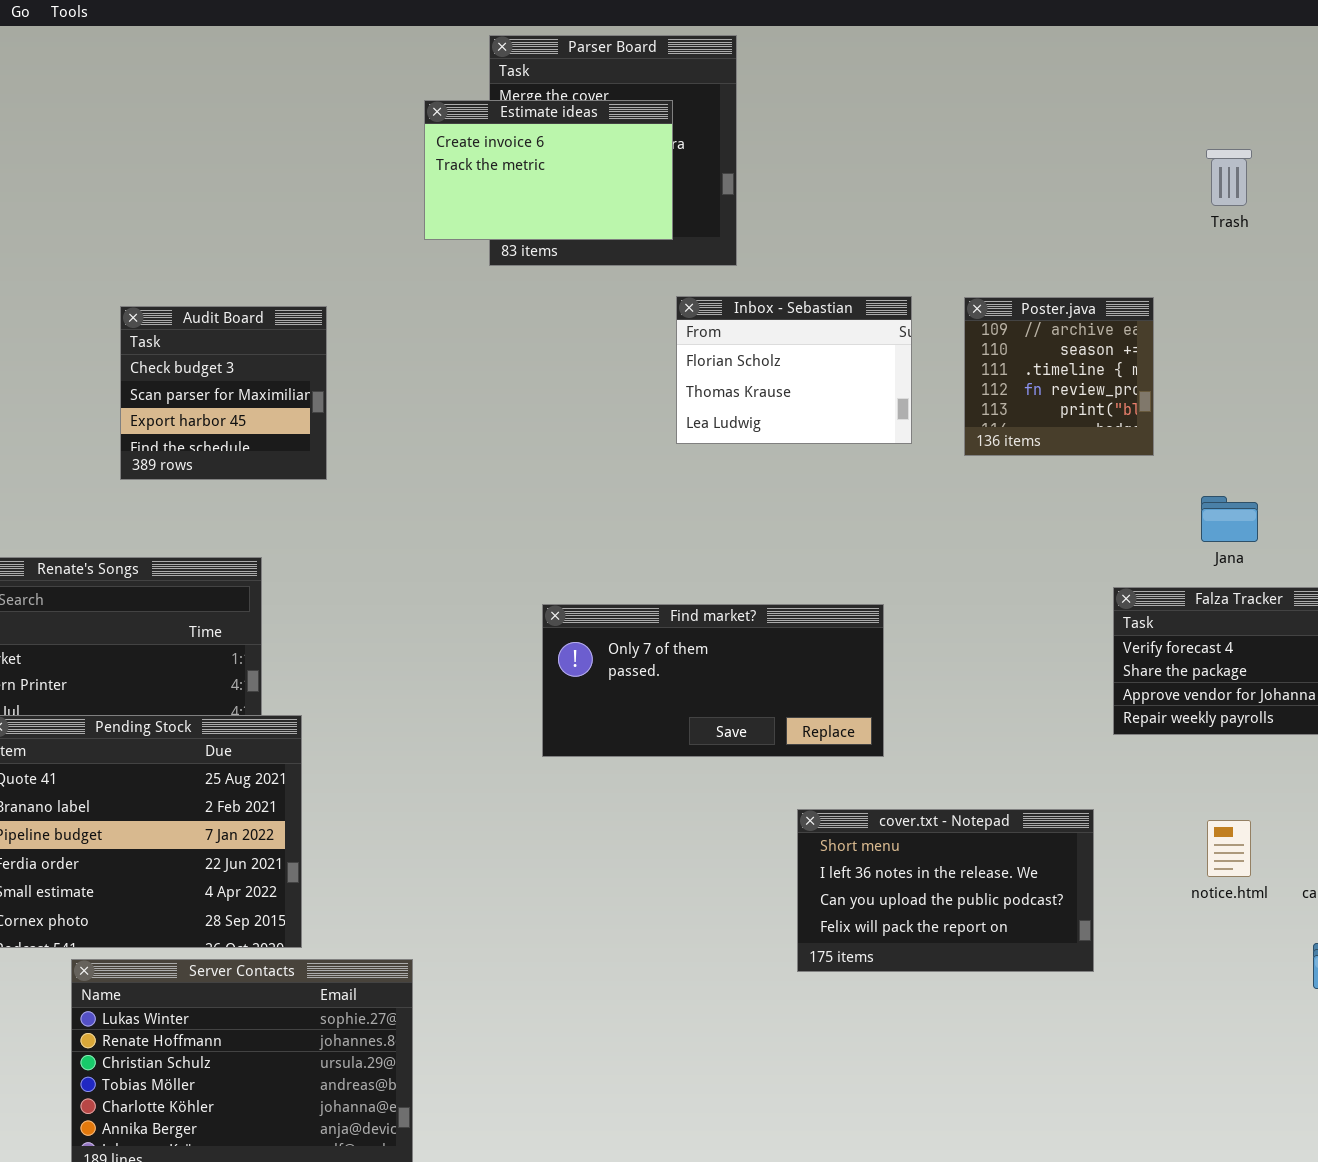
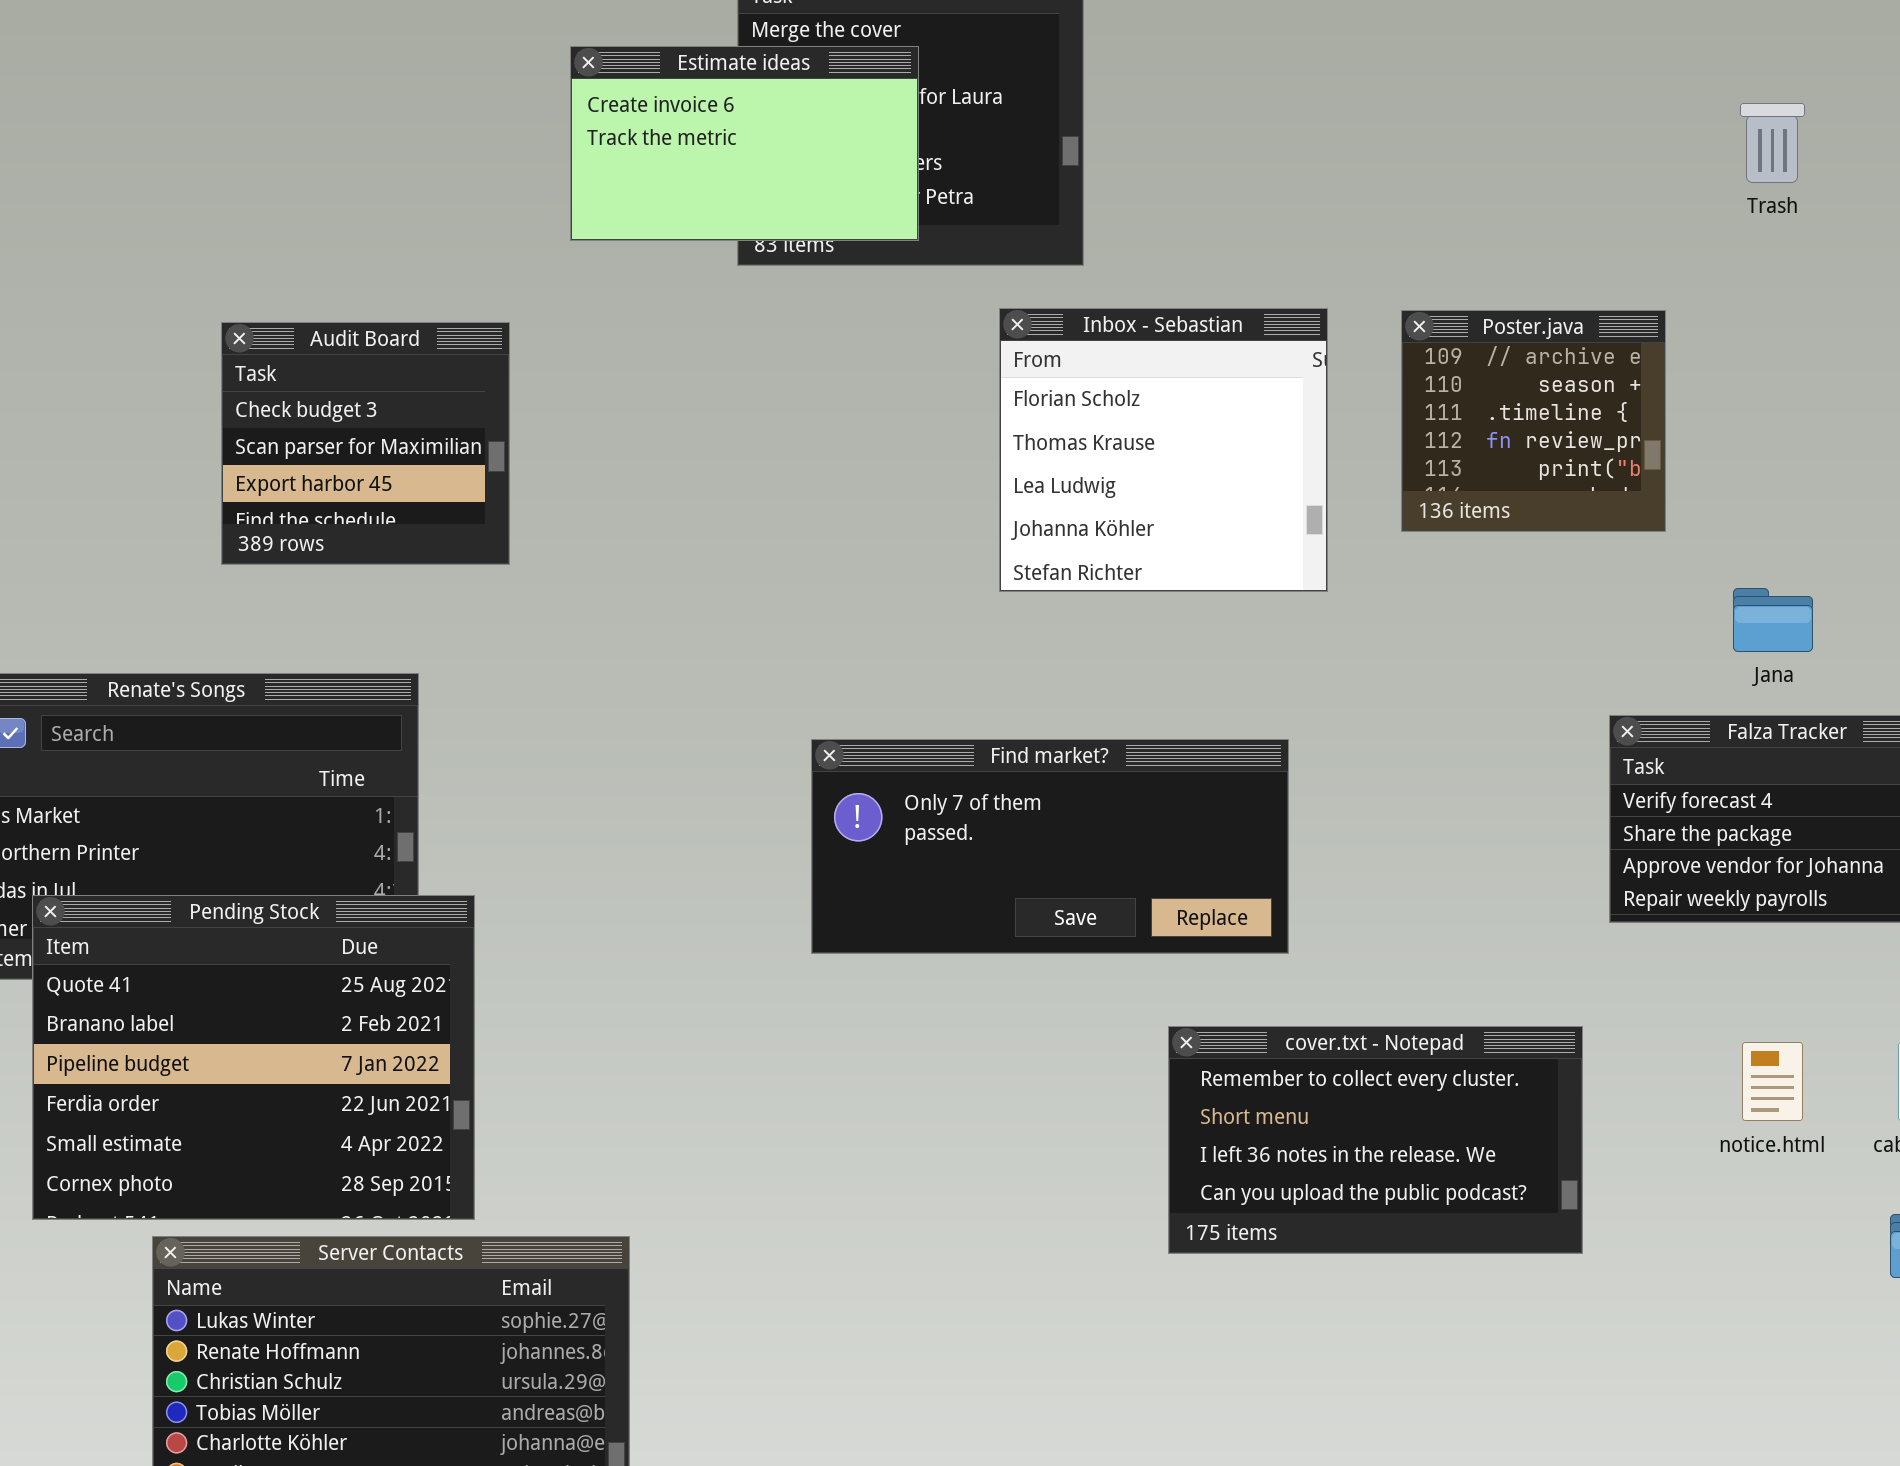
Estimate ideas: [424,100,673,240] -> [570,46,919,241], moved
Inbox - Sebastian: [676,296,912,444] -> [999,308,1328,592], resized
cover.txt - Notepad: [797,809,1094,972] -> [1168,1026,1583,1254], scrolled up 1 row

